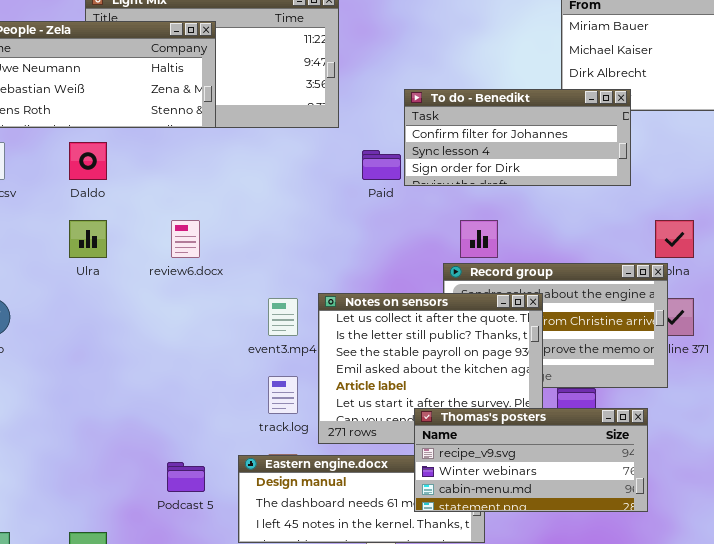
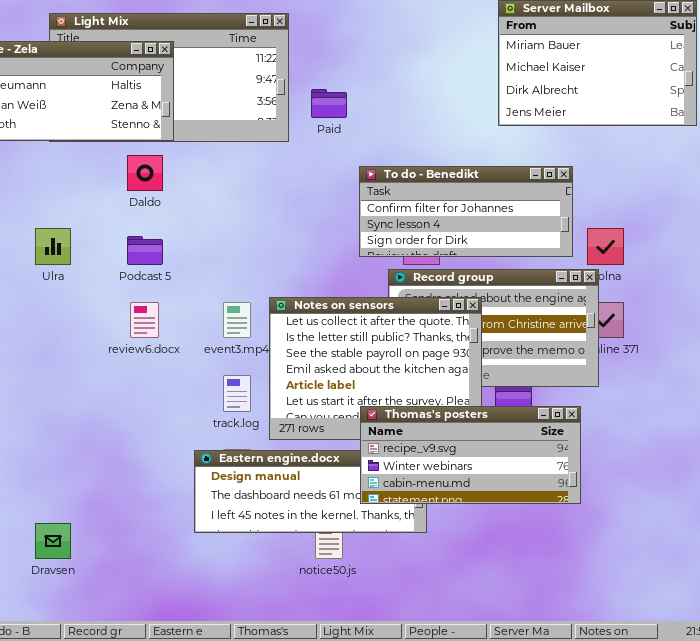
To do - Benedikt: [404,89,631,186] -> [359,166,573,257], moved
Daldo: [69,142,107,180] -> [127,155,163,191], moved
Paid: [362,150,401,180] -> [311,89,347,118], moved
review6.docx: [171,220,200,258] -> [130,302,159,338], moved
Podcast 5: [167,462,205,492] -> [127,236,163,265], moved

